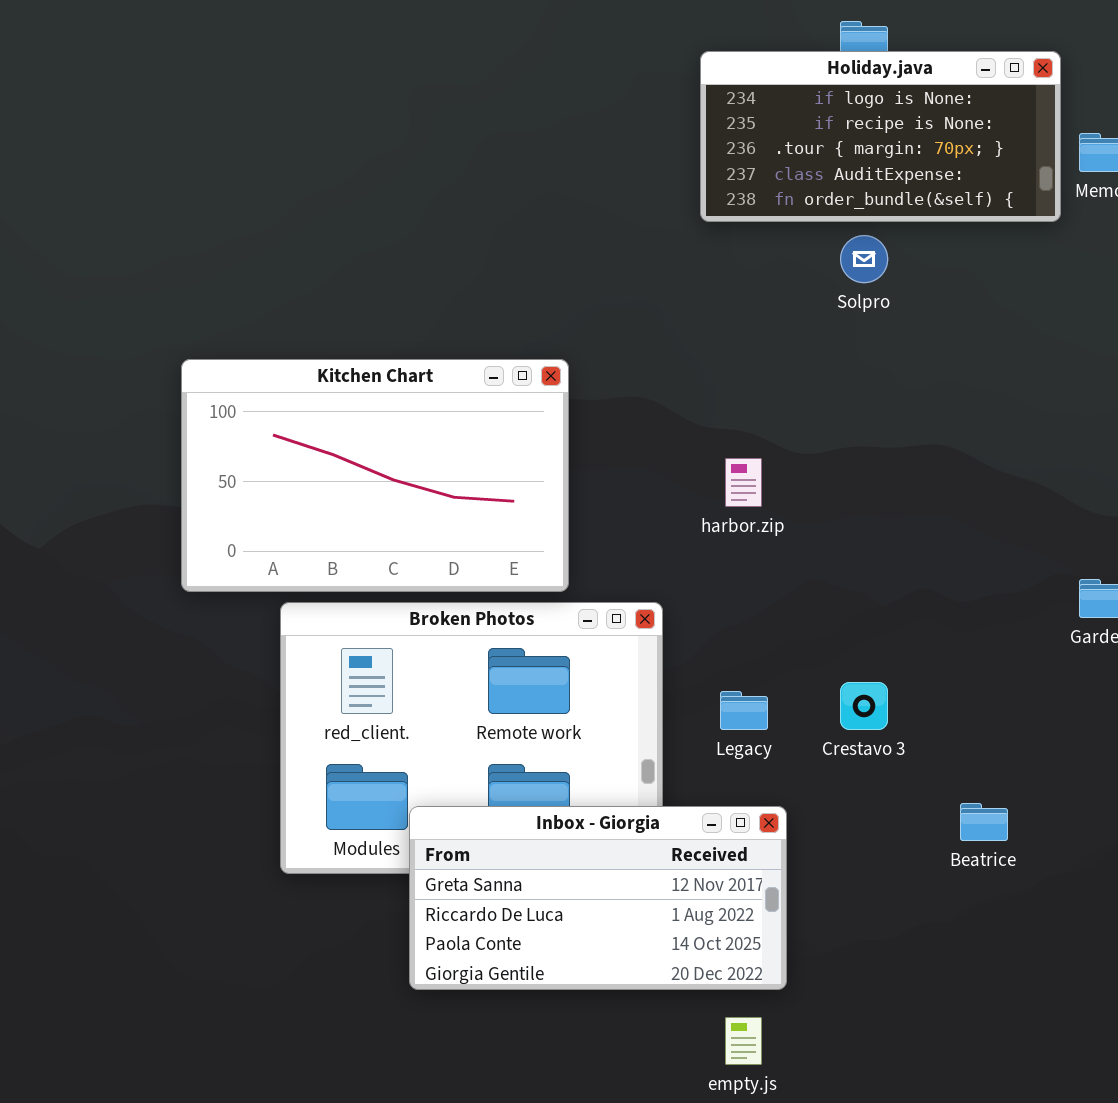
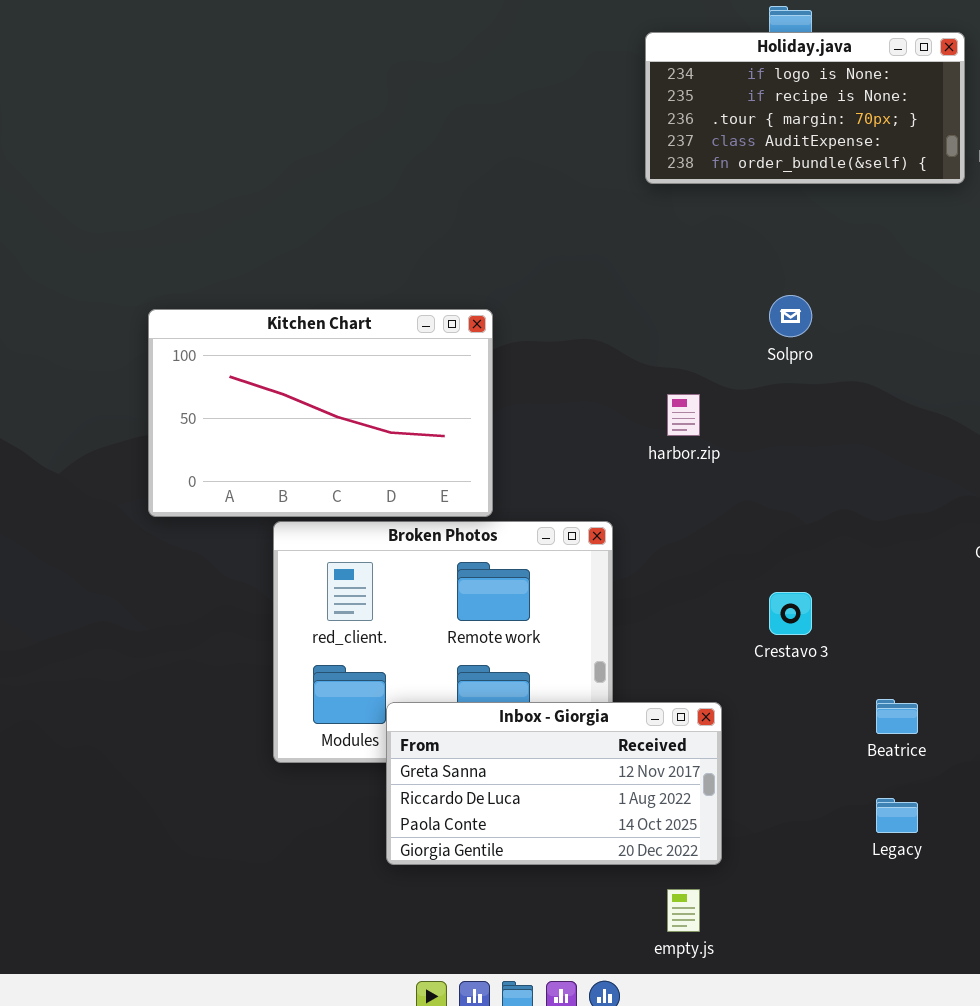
Solpro: [840,235,888,283] -> [769,295,812,337], moved
Kitchen Chart: [181,359,569,592] -> [148,309,493,517], moved
Legacy: [720,691,768,730] -> [876,798,918,833], moved

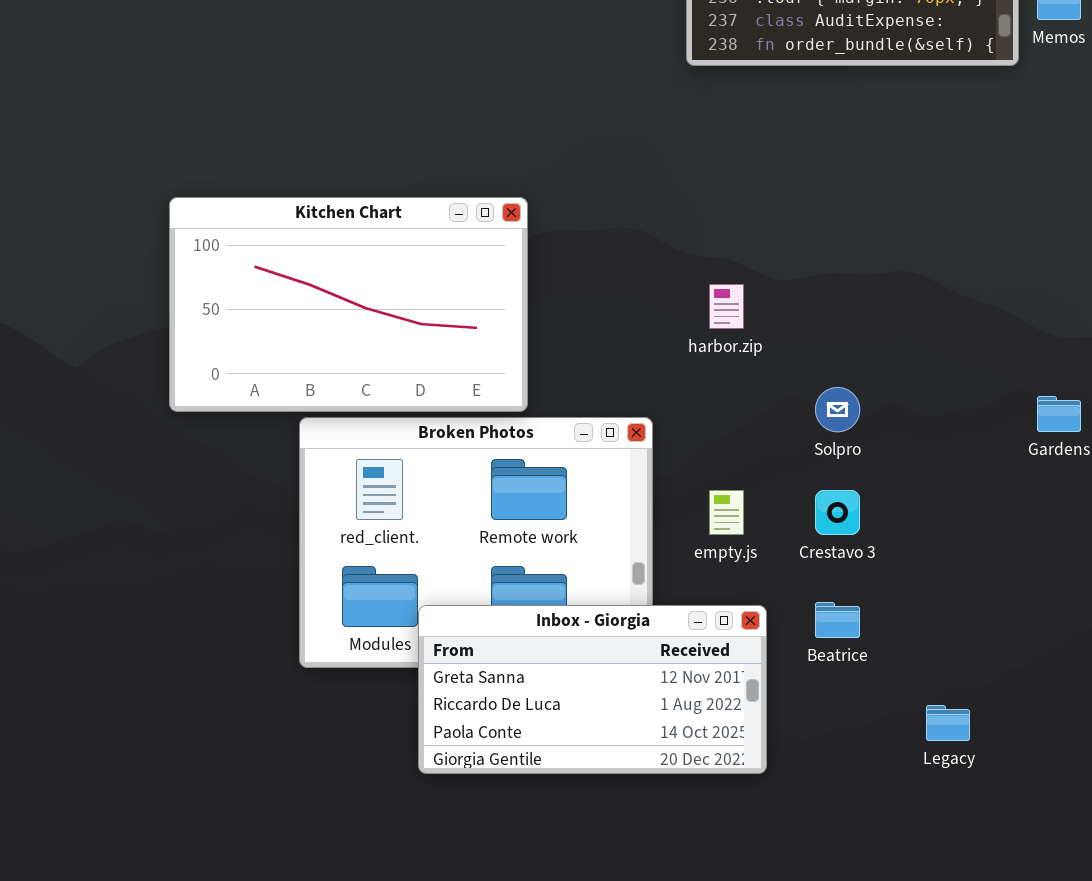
Solpro: [769,295,812,337] -> [815,387,860,432], moved
Beatrice: [876,699,918,734] -> [815,602,860,638], moved
empty.js: [667,889,700,932] -> [709,490,744,535], moved

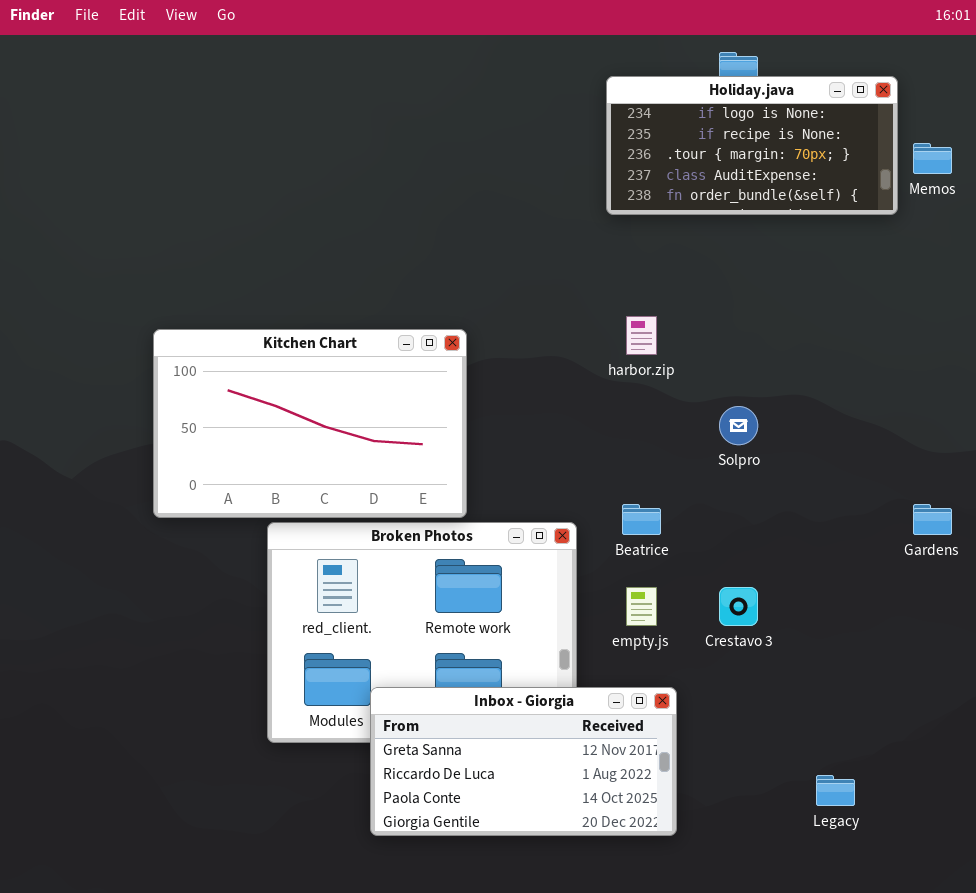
harbor.zip: [709,284,744,329] -> [626,316,657,355], moved
Solpro: [815,387,860,432] -> [719,406,758,445], moved
Beatrice: [815,602,860,638] -> [622,504,661,535], moved

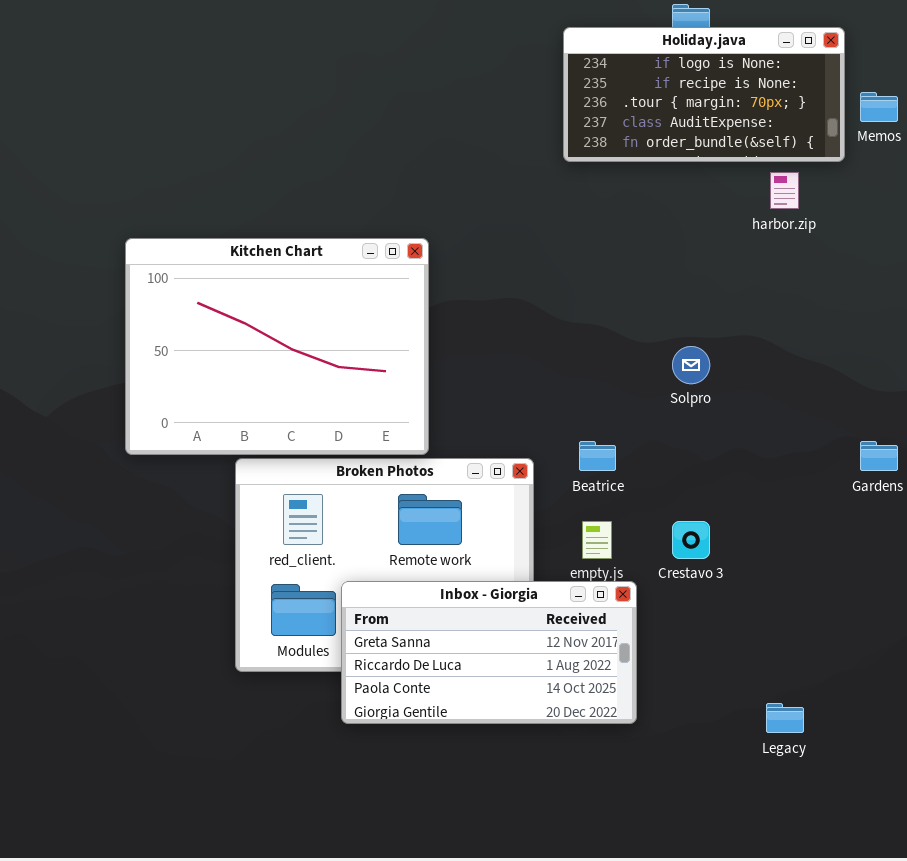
harbor.zip: [626,316,657,355] -> [770,172,799,209], moved
Kitchen Chart: [153,329,467,518] -> [125,238,429,455], resized
Inbox - Giorgia: [370,687,677,836] -> [341,581,637,724], moved

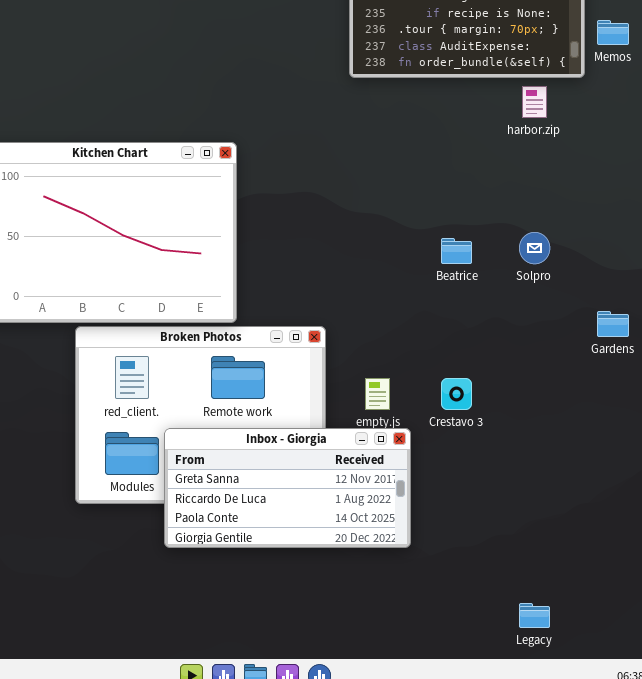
Solpro: [672,346,710,384] -> [519,232,550,264], moved
Beatrice: [579,441,616,471] -> [441,238,472,264], moved
Legacy: [766,703,804,733] -> [519,603,550,628], moved

